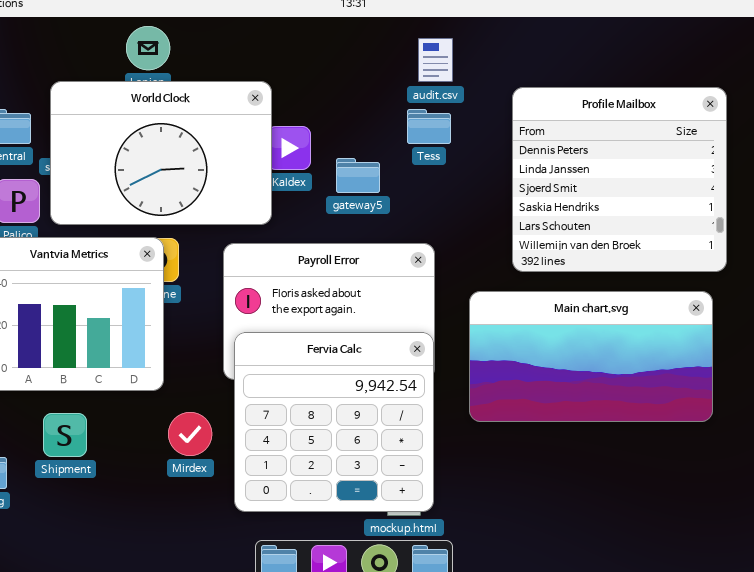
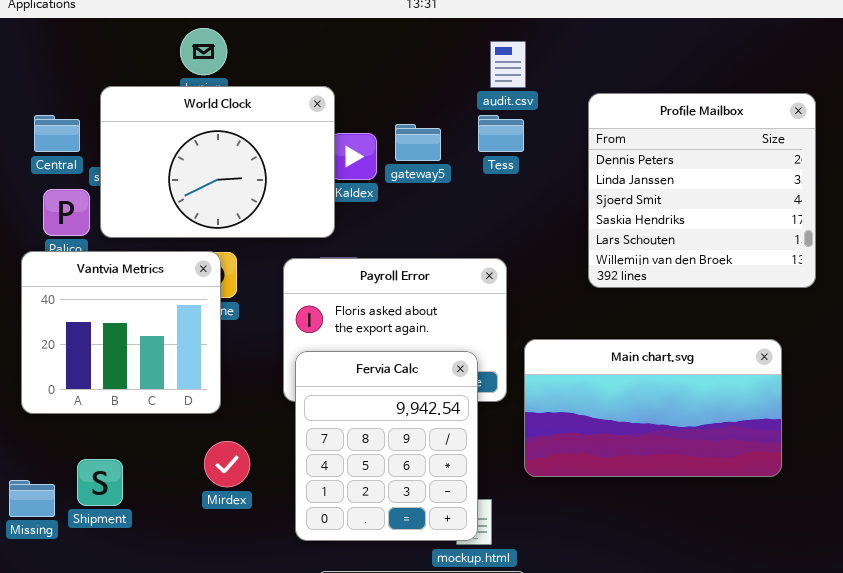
gateway5: [336,158,380,193] -> [395,124,441,161], moved
Main chart.svg: [469,291,713,422] -> [524,339,782,477], moved
Fervia Calc: [234,332,434,512] -> [295,351,478,541], resized
Mirdex: [168,412,212,456] -> [204,441,250,487], moved
Shipment: [43,413,87,457] -> [77,459,123,506], moved

